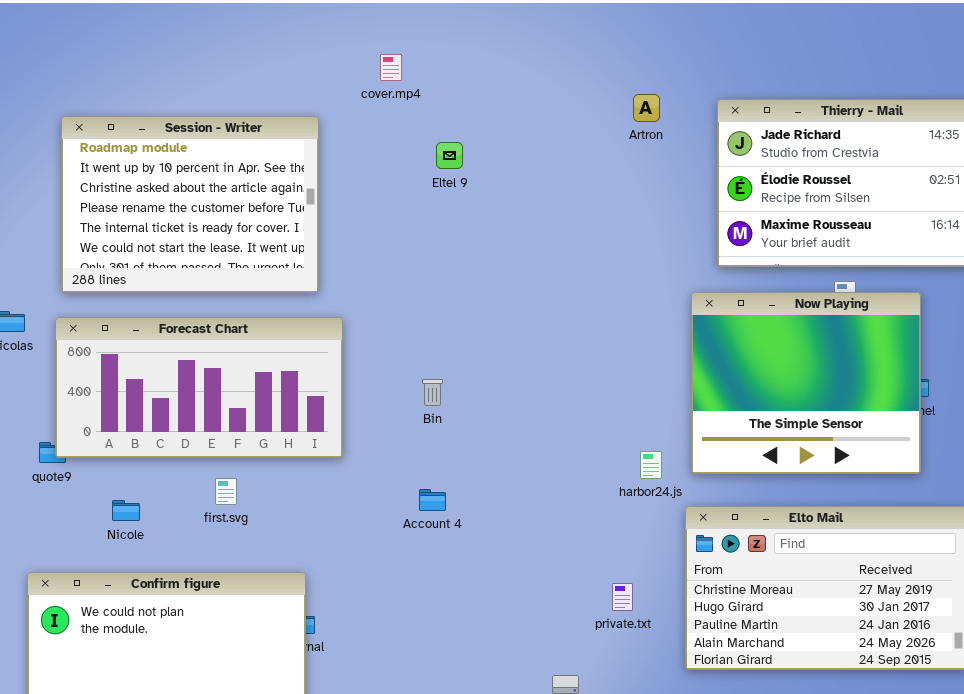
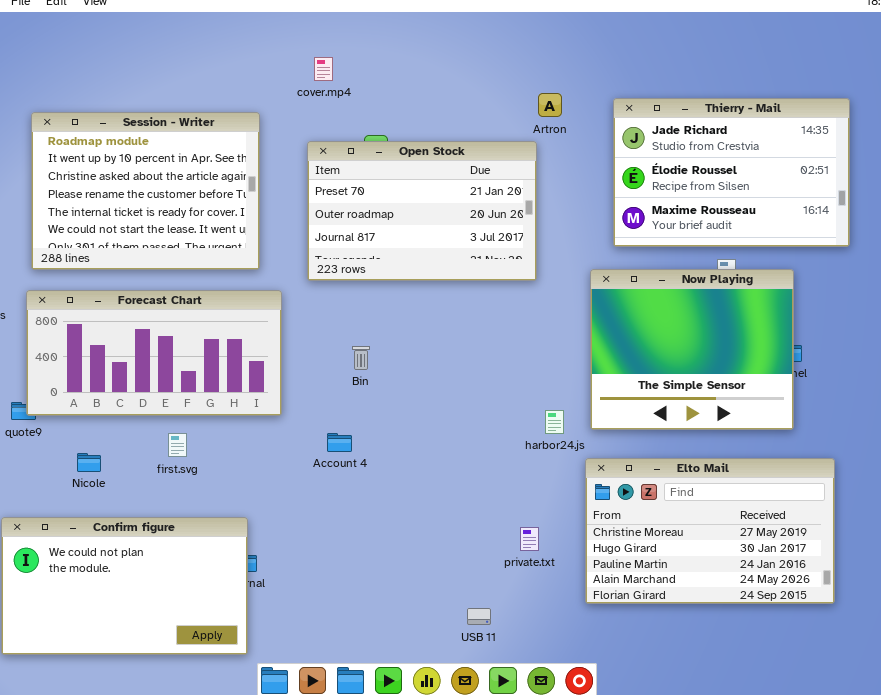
Open Stock: none -> [307,141,537,281], opened
Account 4: [419,489,446,511] -> [327,433,352,452], moved

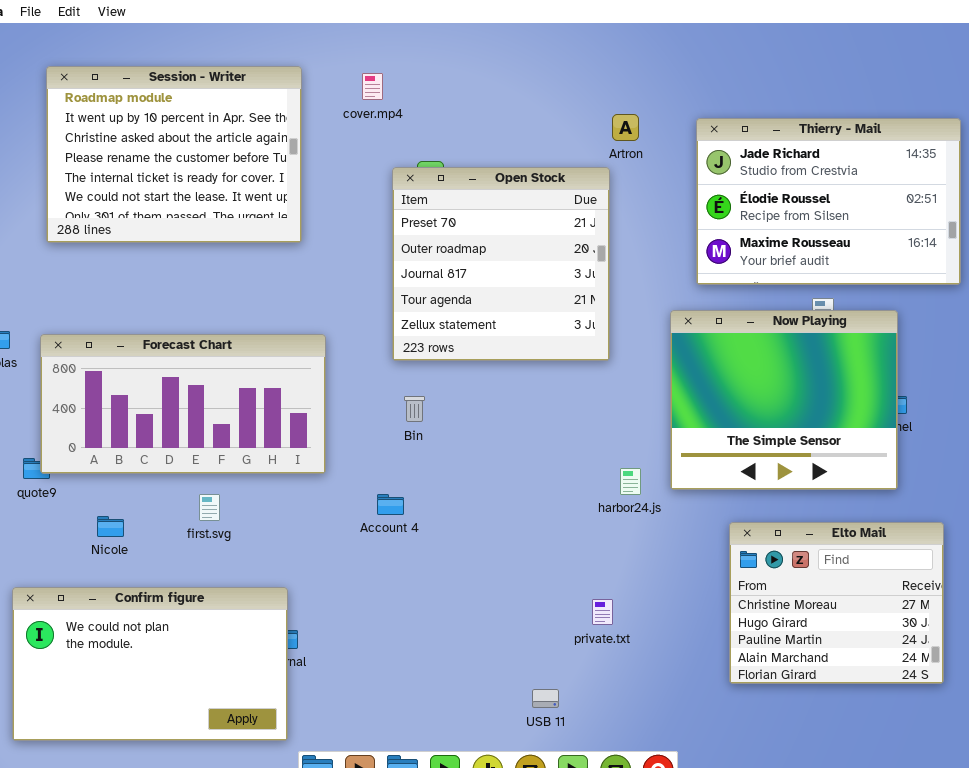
Session - Writer: [31,112,260,270] -> [46,66,302,243], moved
Open Stock: [307,141,537,281] -> [392,167,610,361], resized
Elto Mail: [585,458,835,604] -> [729,522,944,684], resized

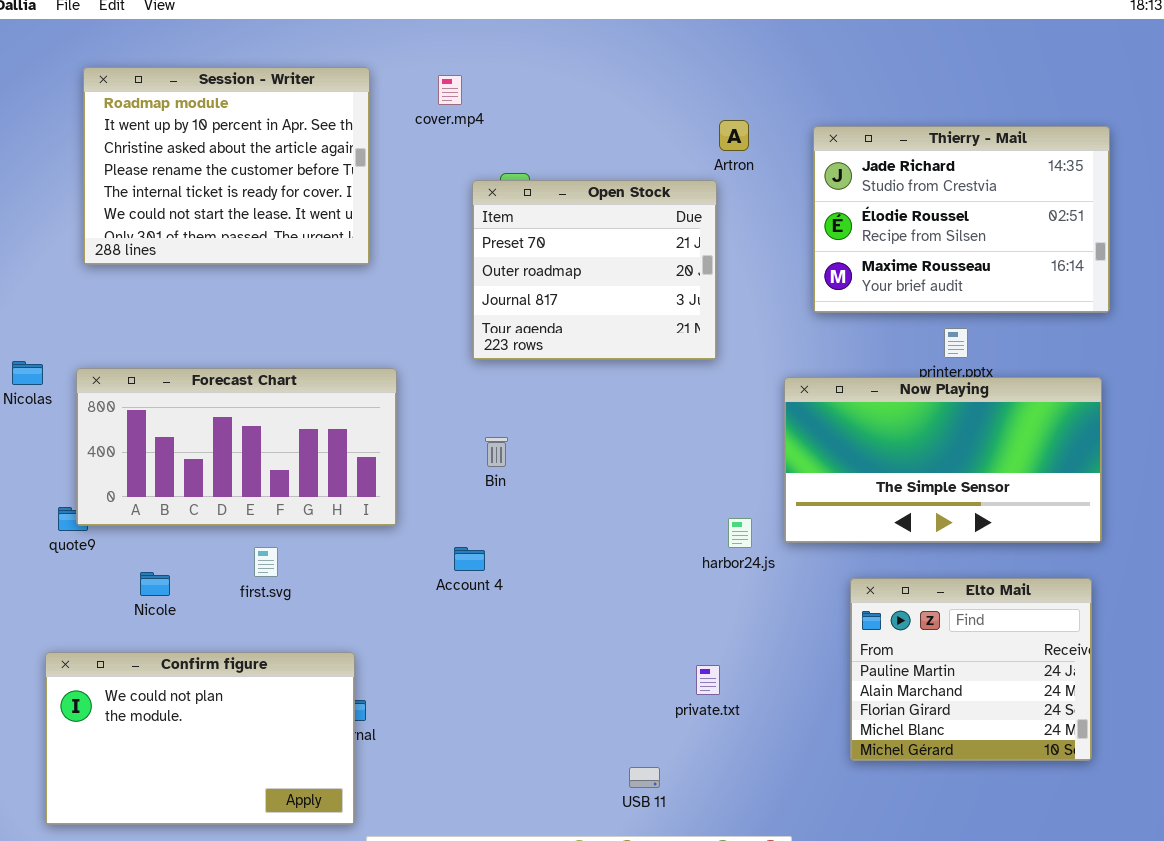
Open Stock: [392,167,610,361] -> [472,180,717,360], resized
Now Playing: [670,310,898,490] -> [784,377,1102,543], resized
Elto Mail: [729,522,944,684] -> [850,578,1092,761], scrolled down 2 rows

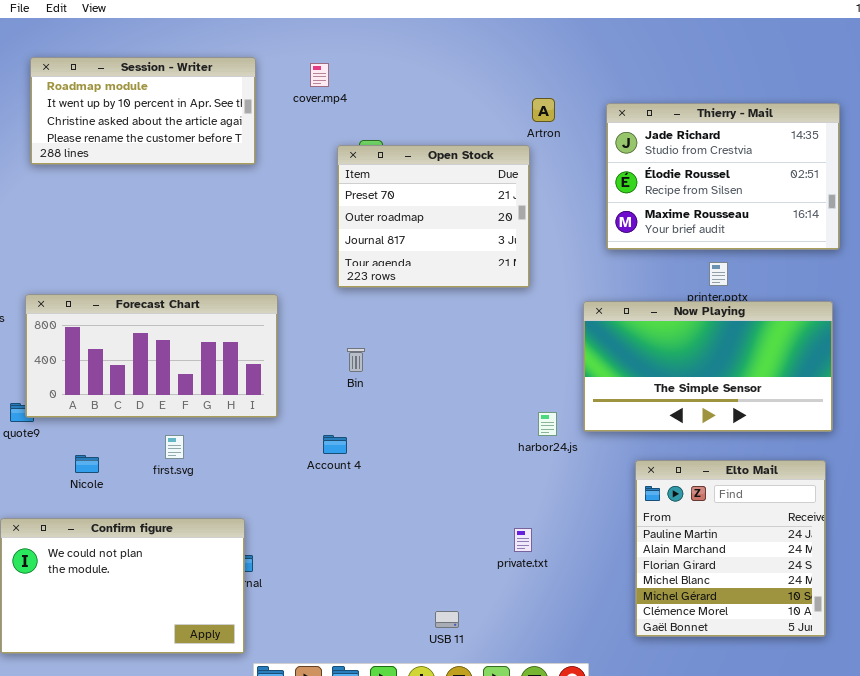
Session - Writer: [83,67,370,265] -> [30,57,256,165], resized
Elto Mail: [850,578,1092,761] -> [635,460,826,637], resized
USB 11: [629,767,660,788] -> [435,611,459,628], moved

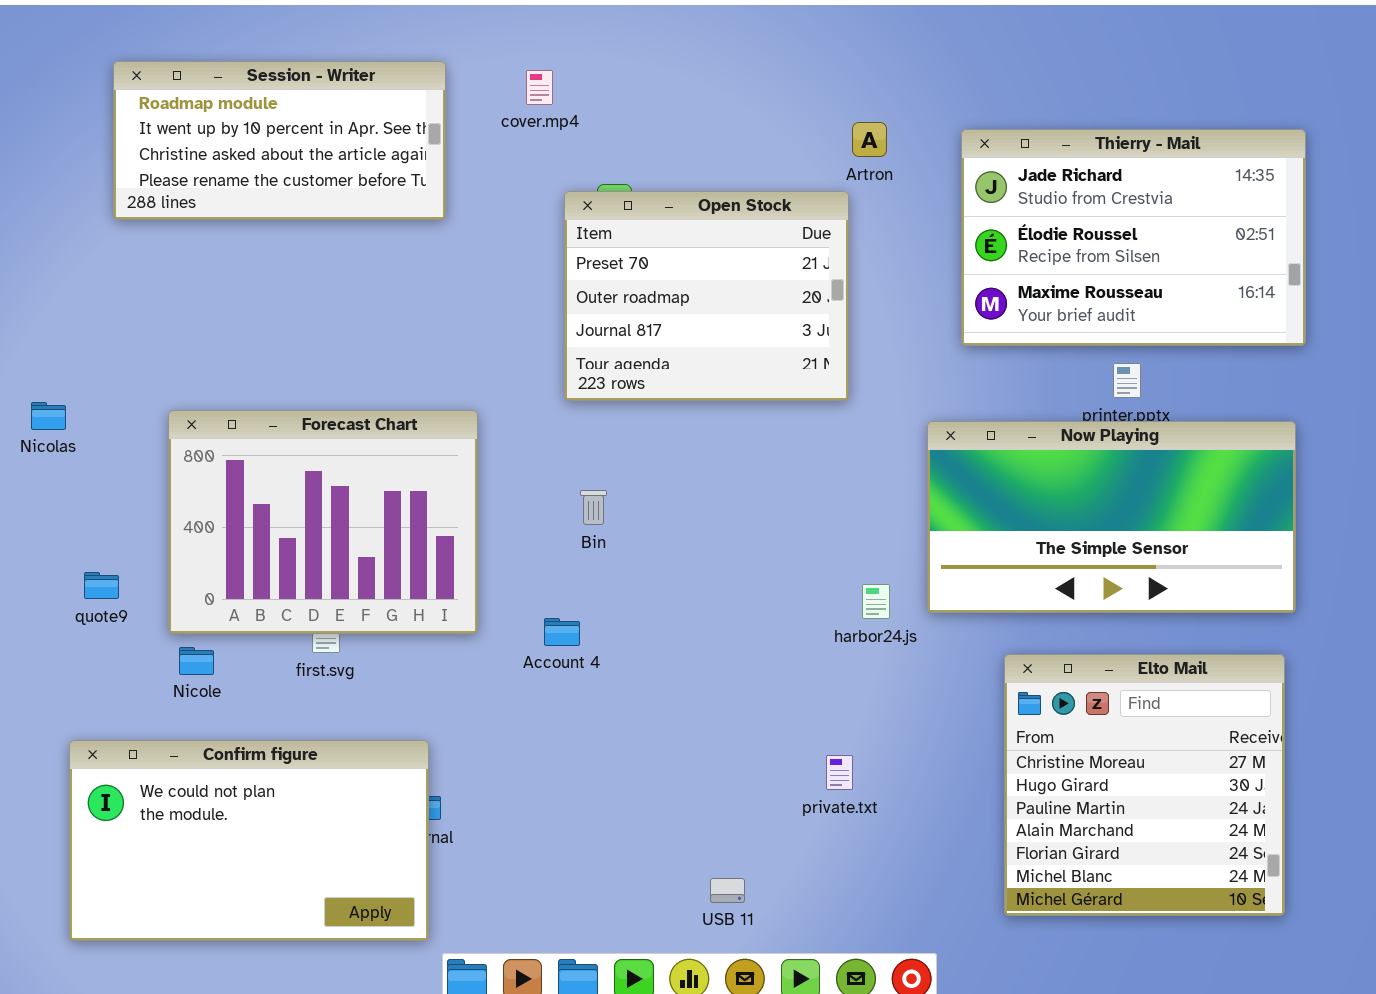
Forecast Chart: [25,294,278,418] -> [168,410,478,634], resized
Elto Mail: [635,460,826,637] -> [1004,654,1285,916], scrolled up 2 rows

